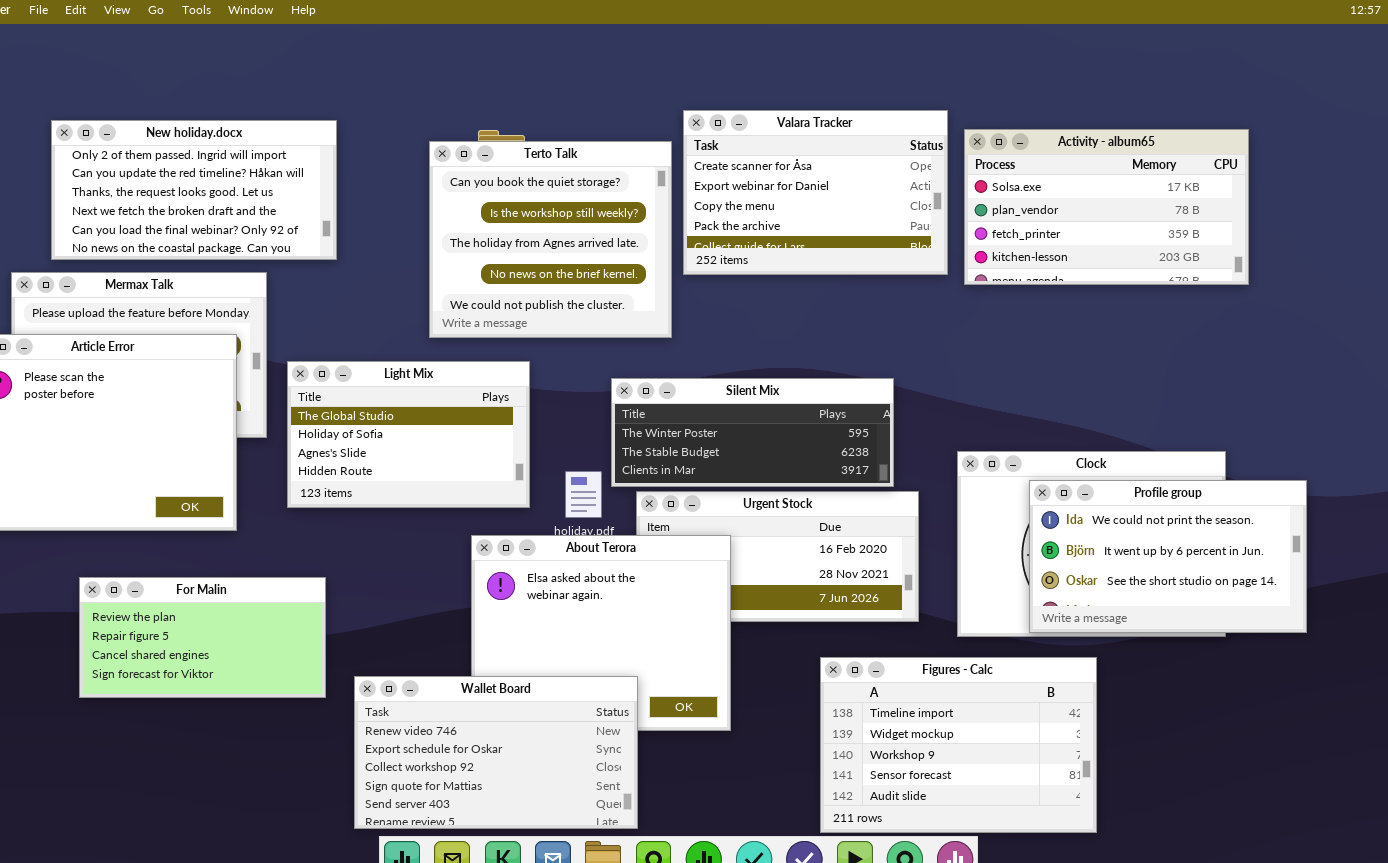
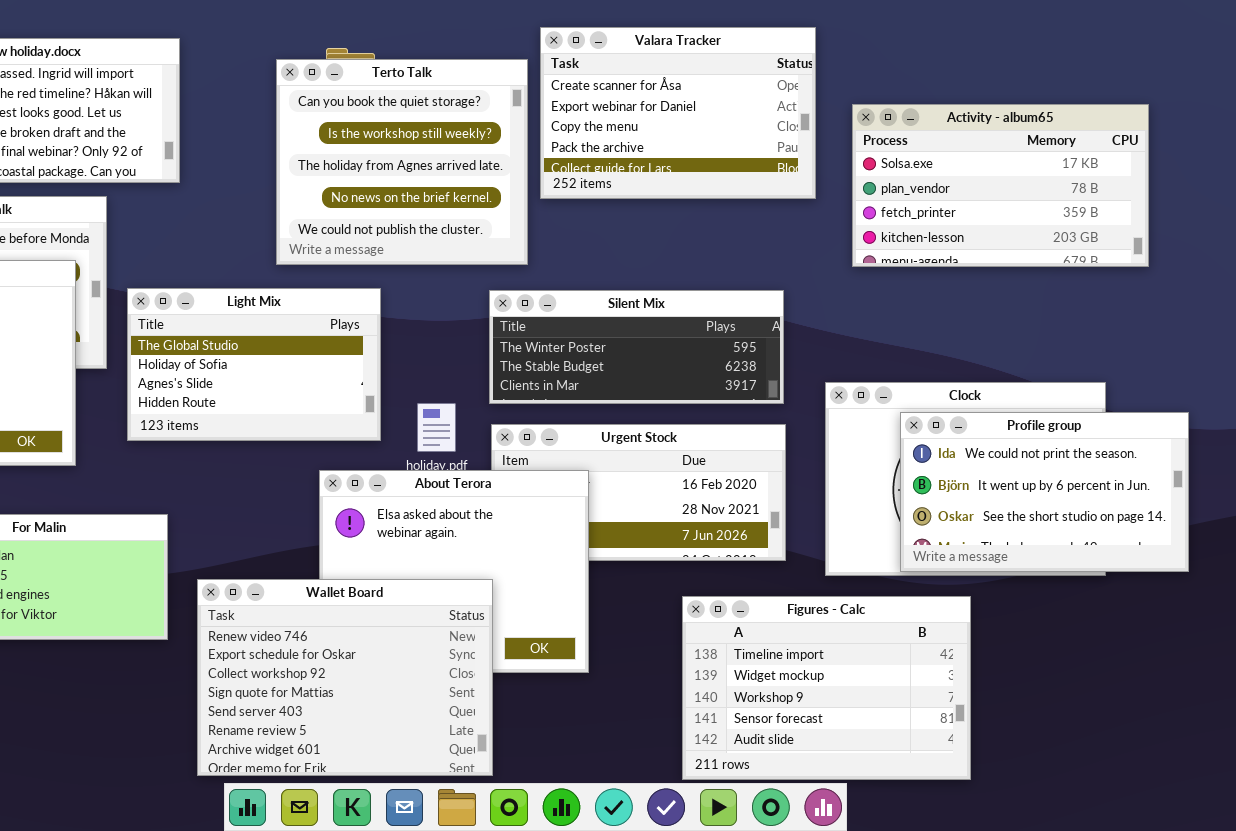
Activity - album65: [964,129,1249,285] -> [852,104,1149,267], moved
Silent Mix: [611,378,894,487] -> [489,290,784,404], moved
Wallet Board: [354,676,638,829] -> [197,579,493,776], resized

